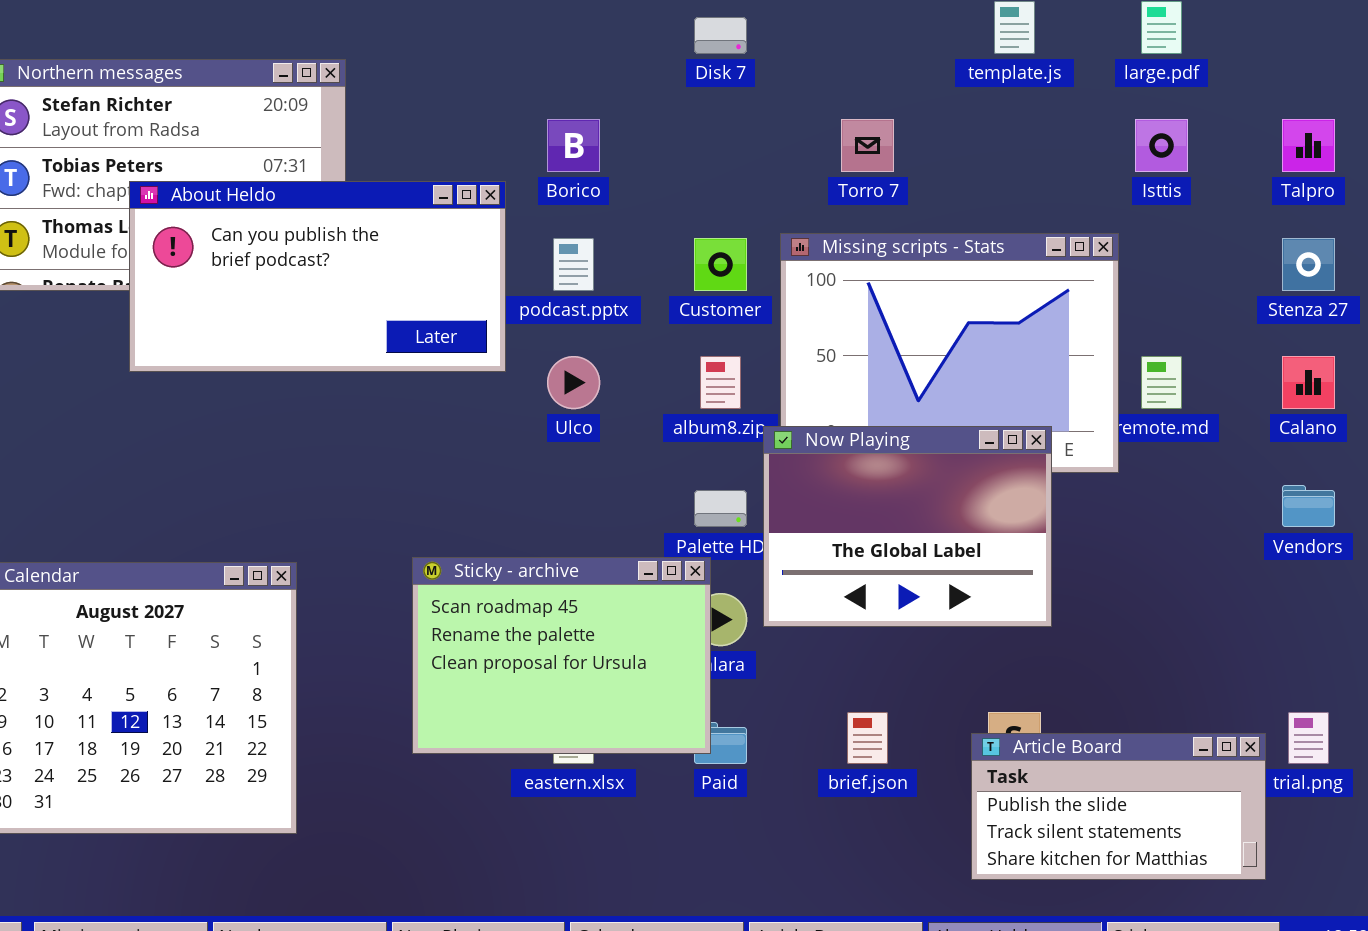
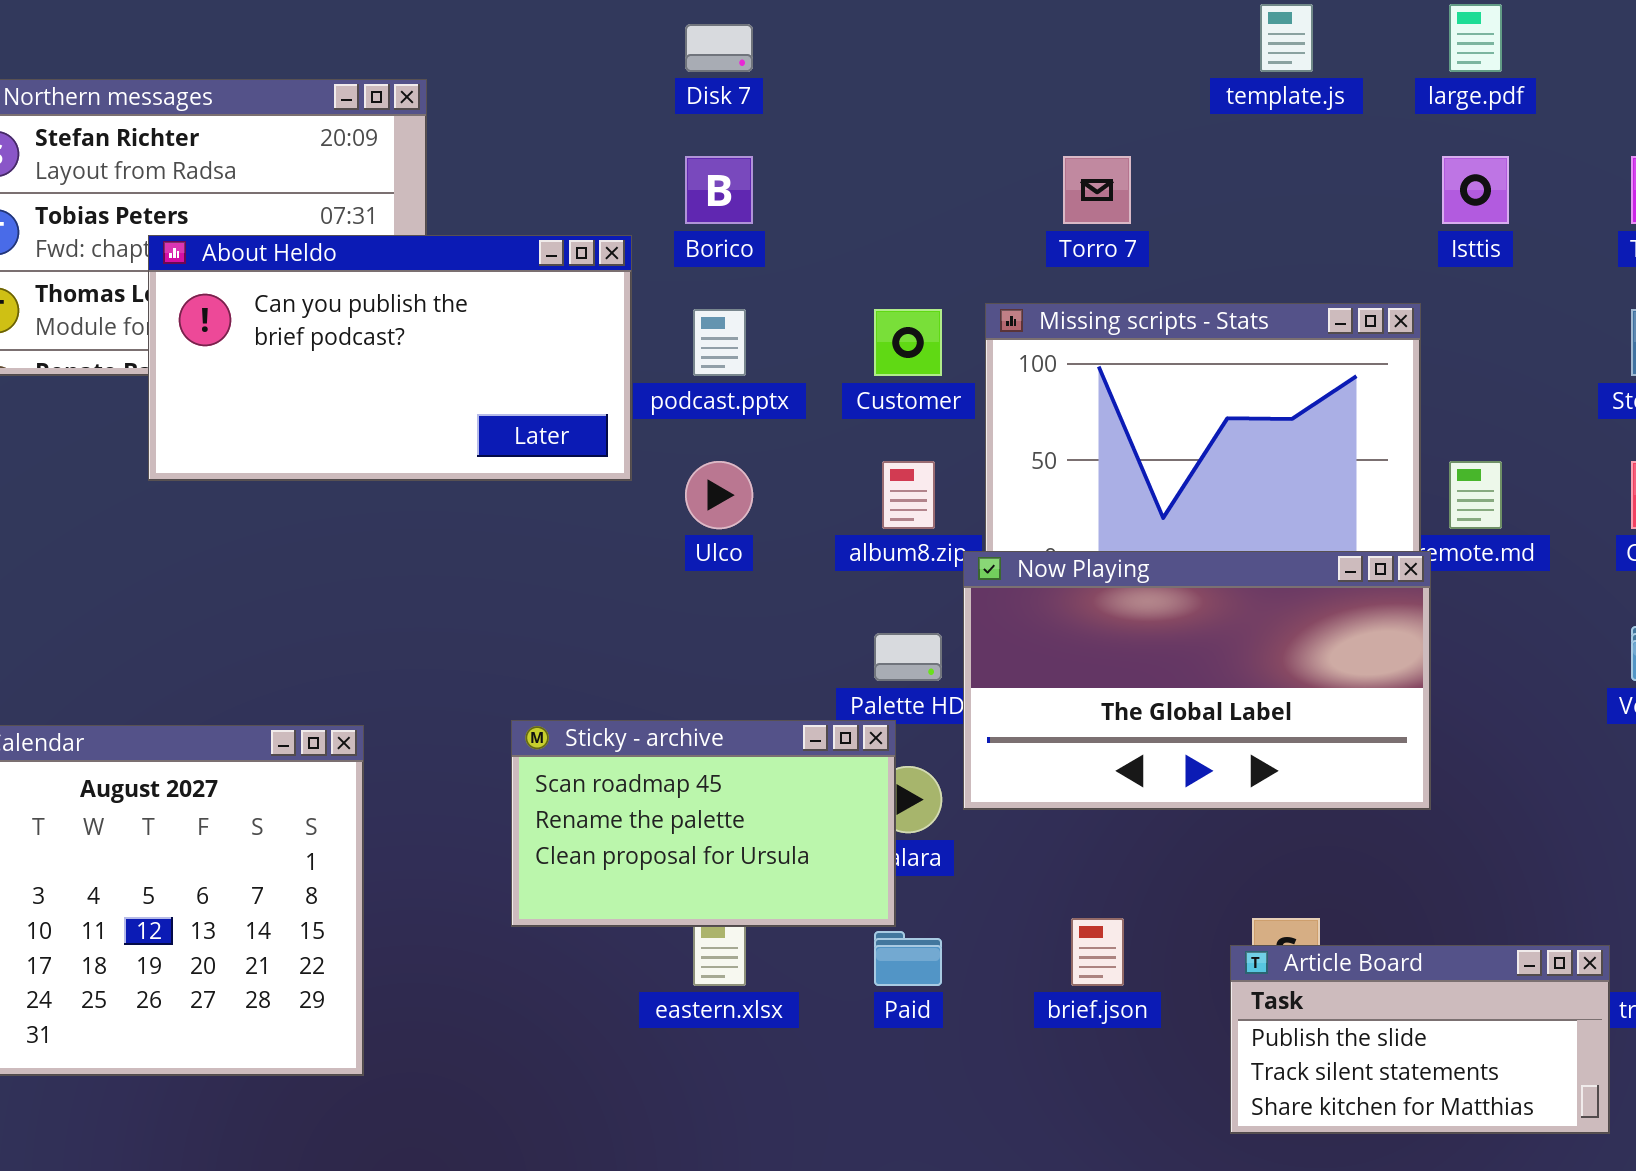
Disk 7: [694,17,747,54] -> [685,24,753,72], moved
Now Playing: [763,426,1052,627] -> [963,551,1431,810], resized
Sticky - archive: [412,557,711,754] -> [511,720,896,927], resized

